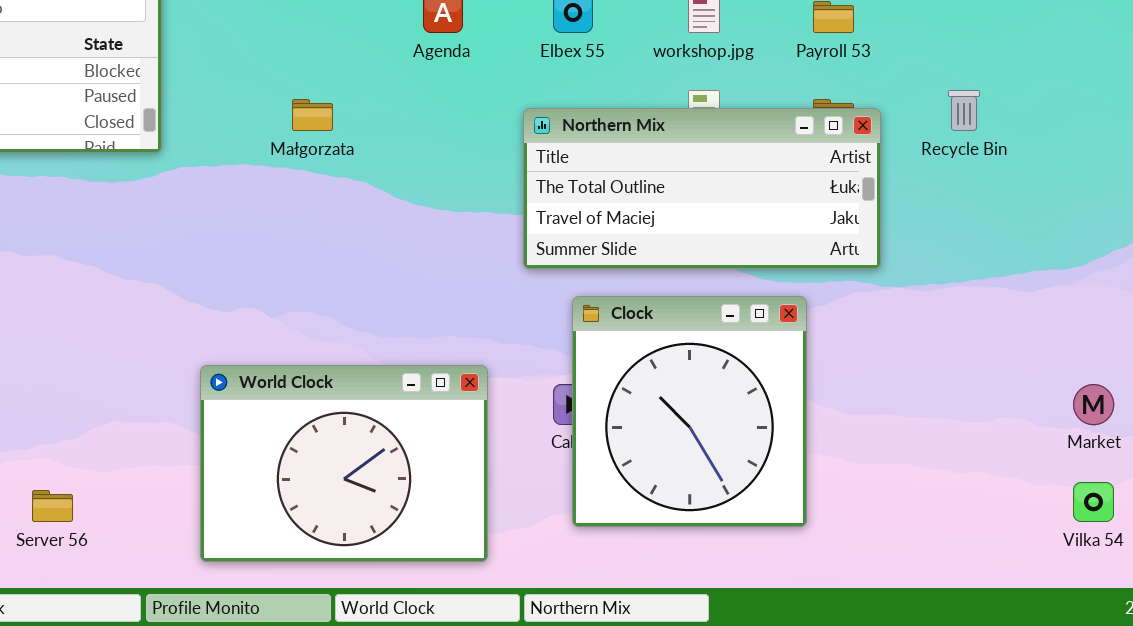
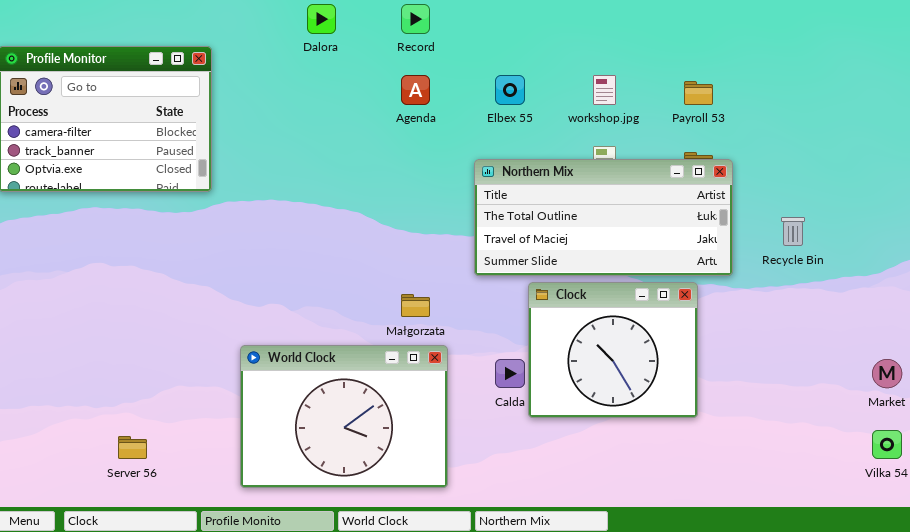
Recycle Bin: [948,90,980,131] -> [781,217,805,246], moved
Małgorzata: [292,99,333,131] -> [401,294,430,317], moved
Clock: [572,296,807,527] -> [528,282,698,418], moved, resized

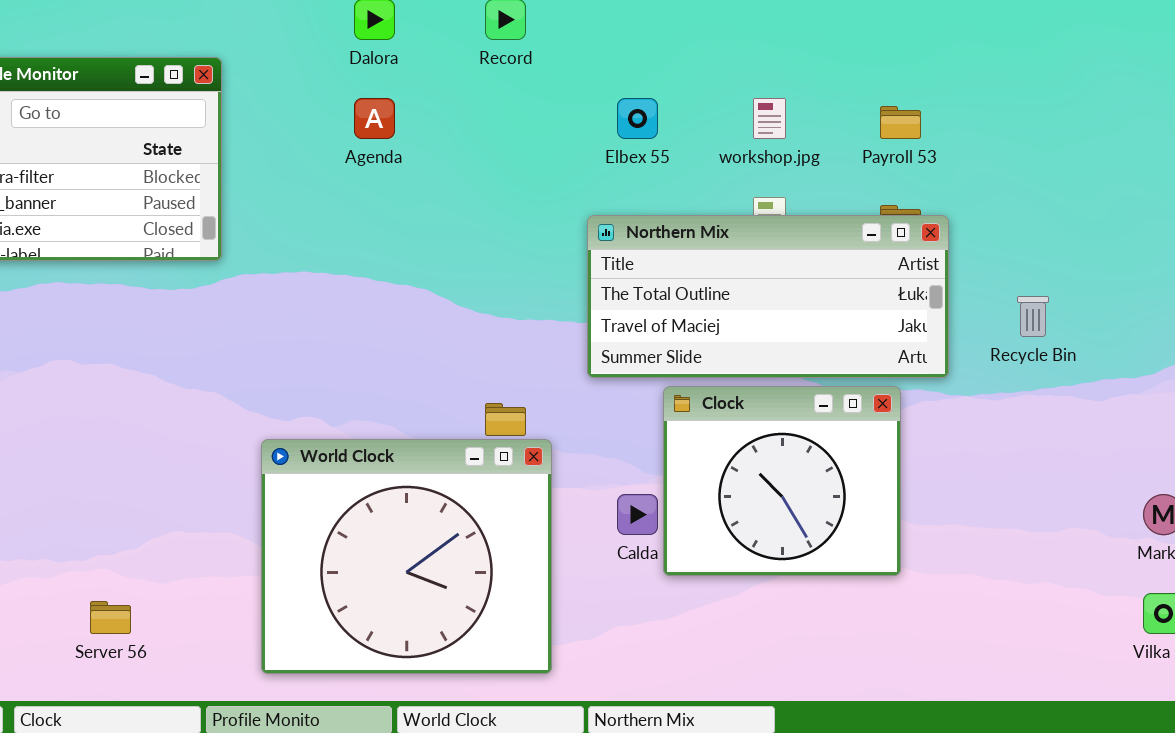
Agenda: [401,75,430,105] -> [354,98,395,139], moved
World Clock: [240,345,448,488] -> [261,439,552,674], resized

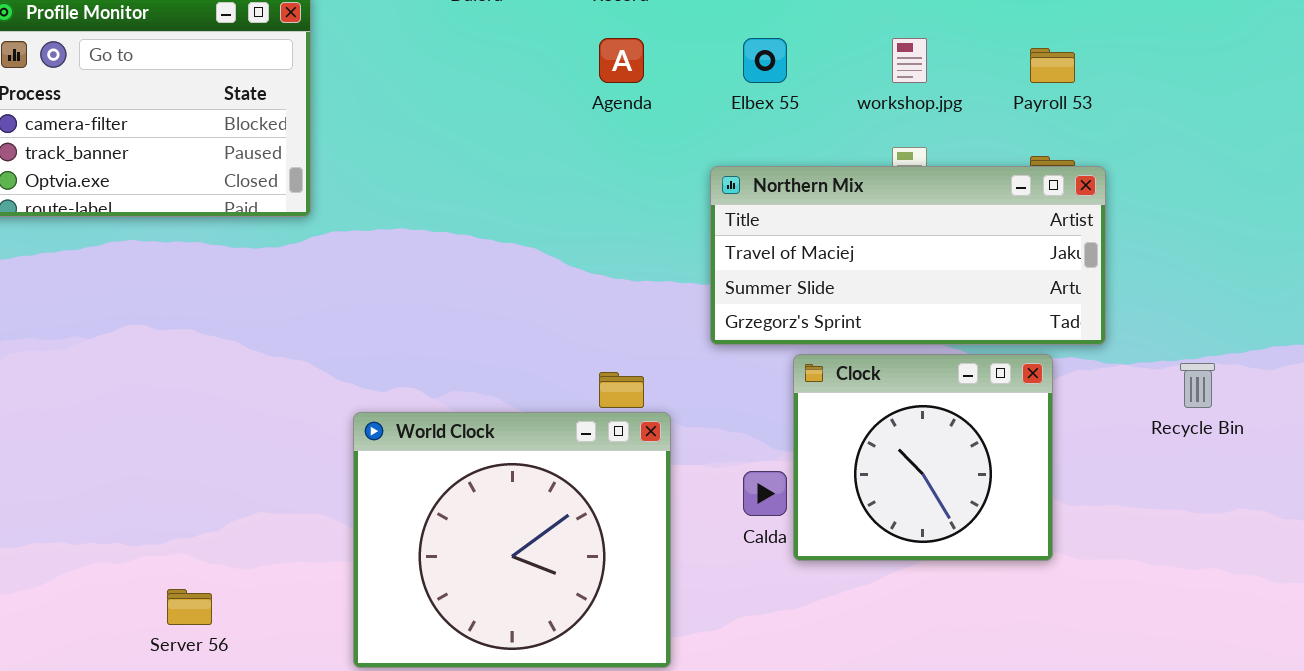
Agenda: [354,98,395,139] -> [599,38,644,83], moved
Northern Mix: [587,215,949,378] -> [710,166,1106,345], scrolled down 1 row
Recycle Bin: [1017,296,1049,337] -> [1180,363,1215,408], moved

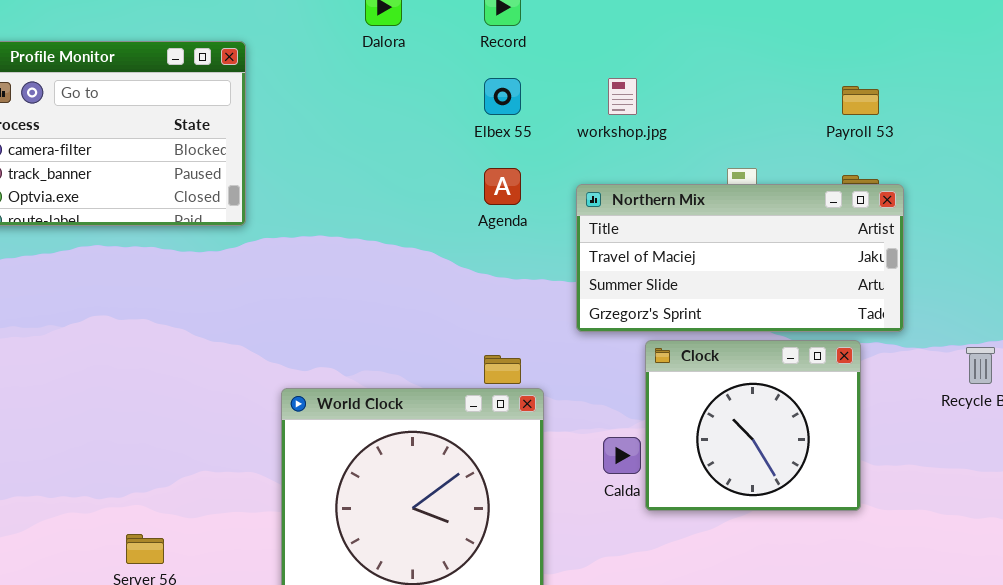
Agenda: [599,38,644,83] -> [484,168,521,205], moved
Elbex 55: [743,38,787,83] -> [484,78,521,115], moved
workshop.jpg: [892,38,927,83] -> [608,78,637,115], moved

